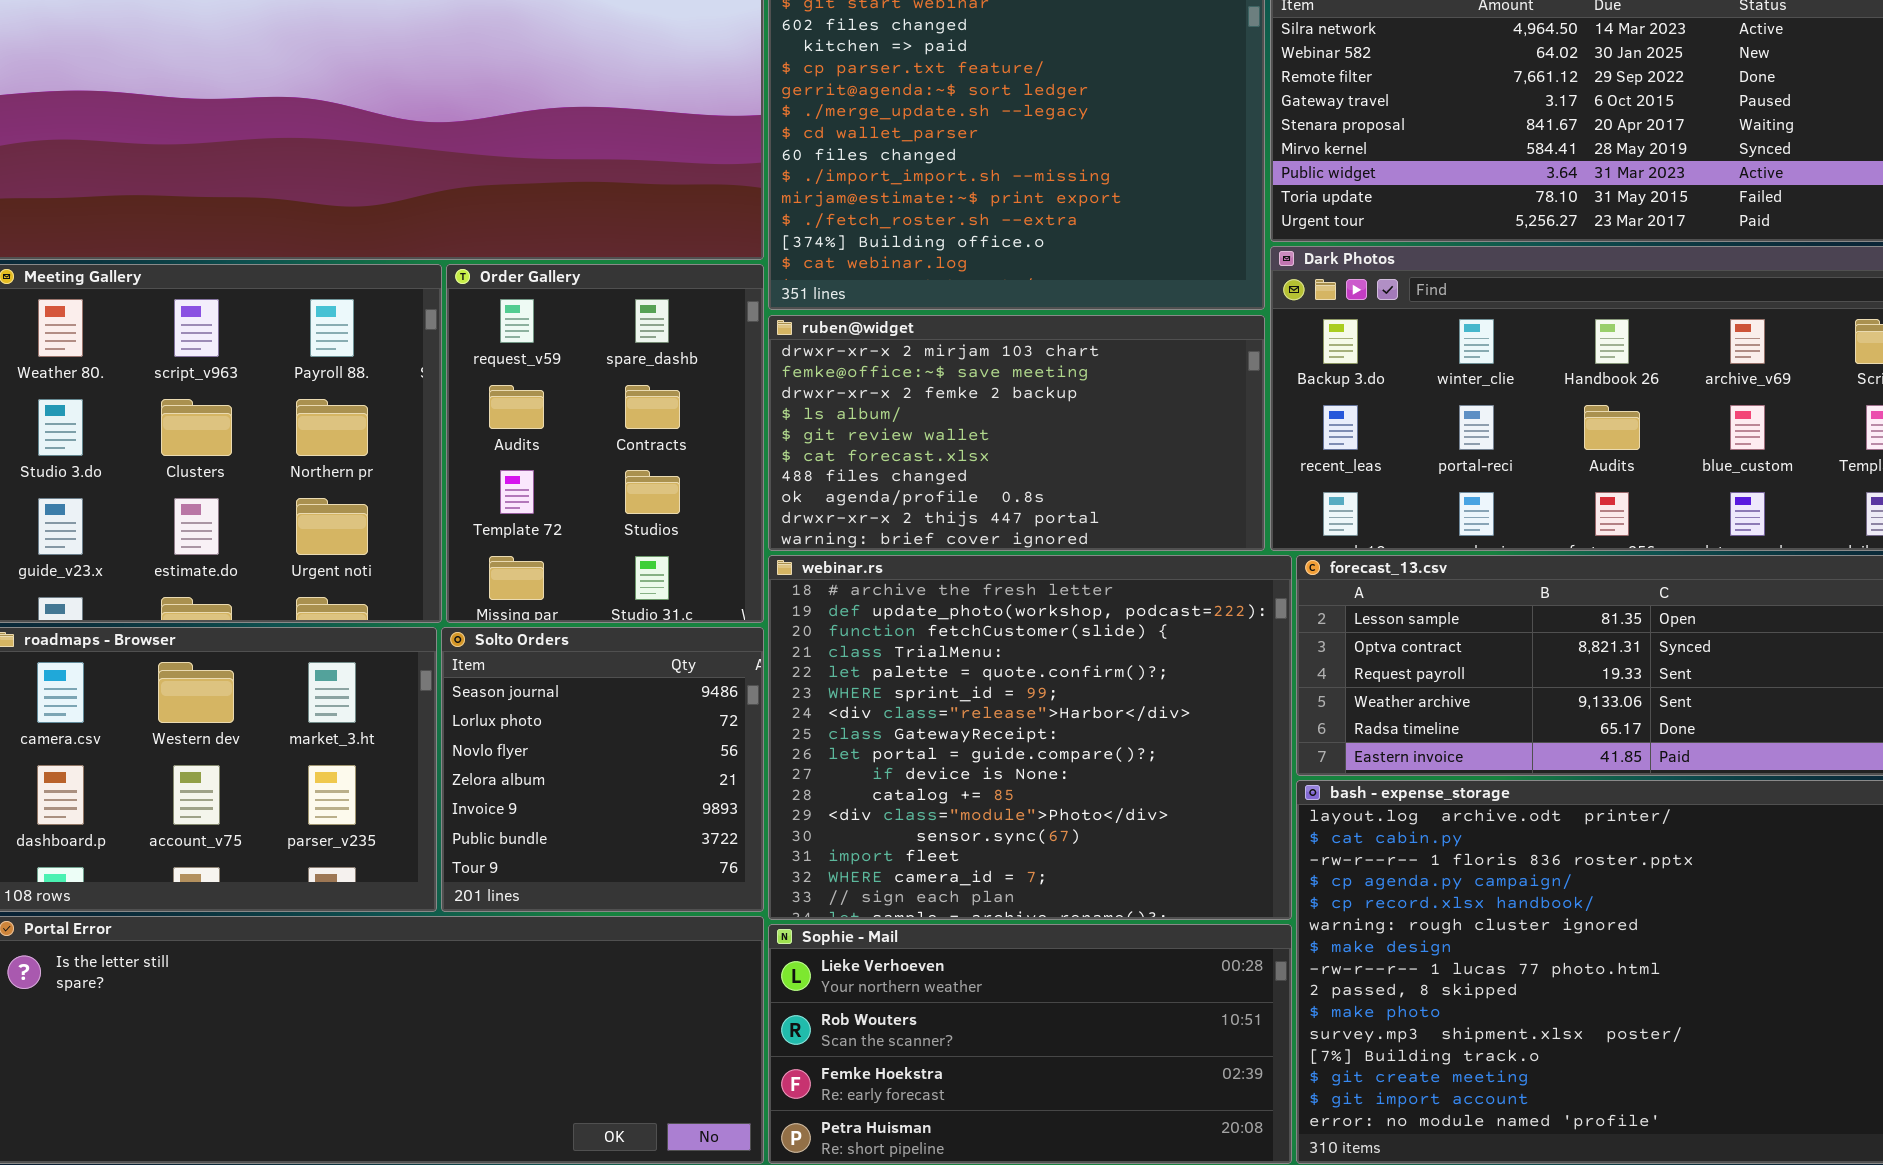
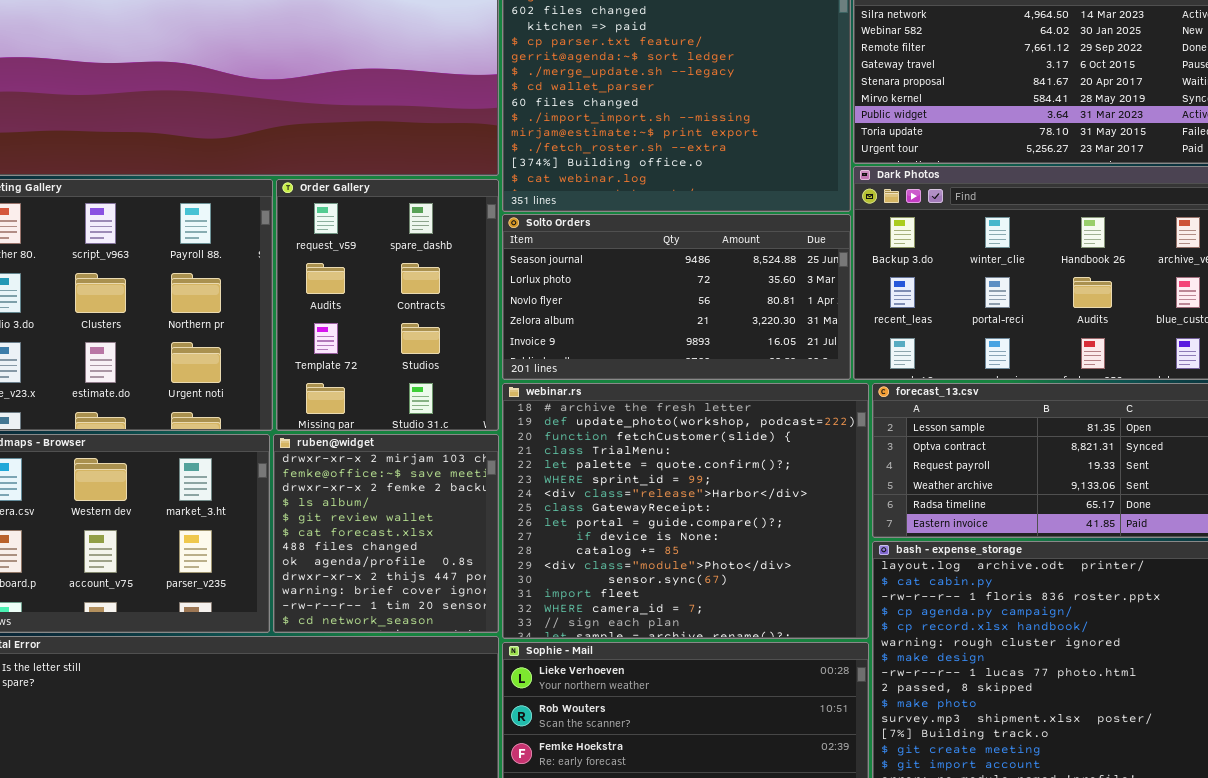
ruben@widget: [768,315,1265,551] -> [273,434,499,633], moved, resized
Solto Orders: [441,627,764,912] -> [502,214,851,380], moved, resized

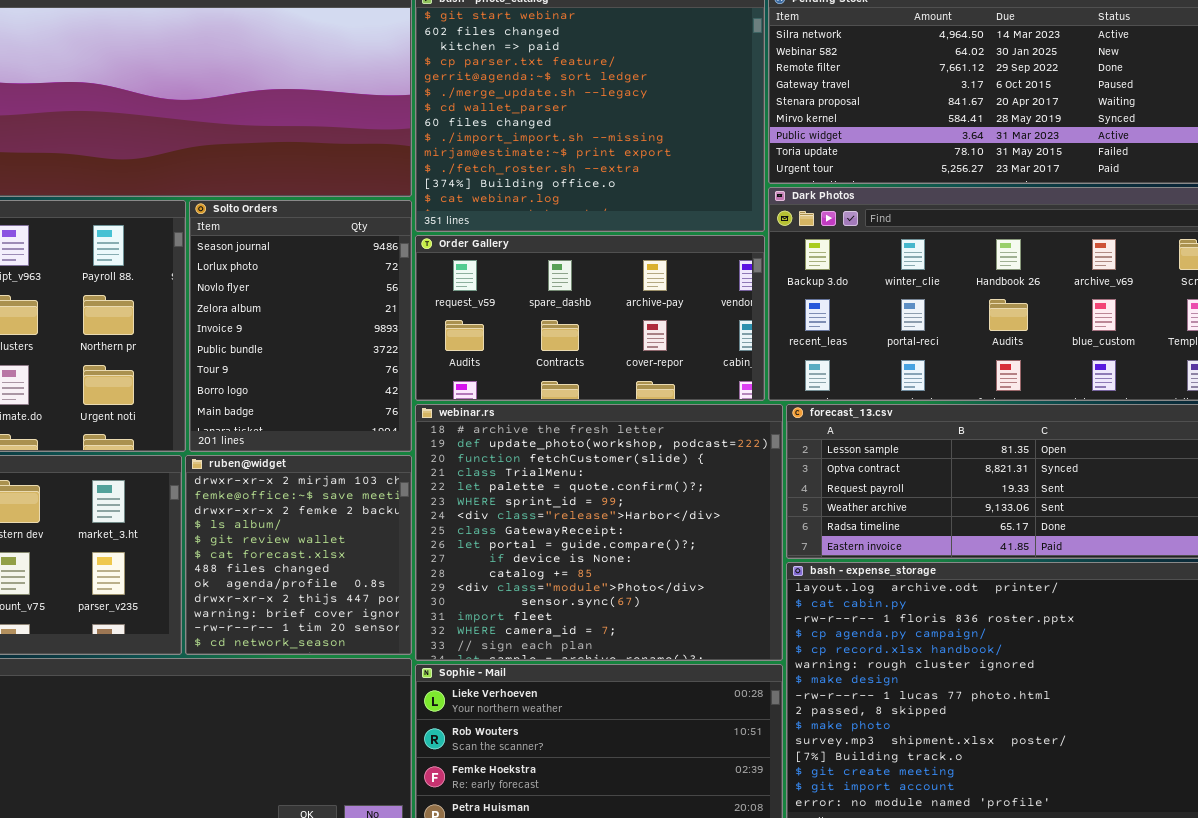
Order Gallery: [276,179,499,431] -> [415,235,765,401], moved, resized
Solto Orders: [502,214,851,380] -> [189,200,412,452], moved, resized

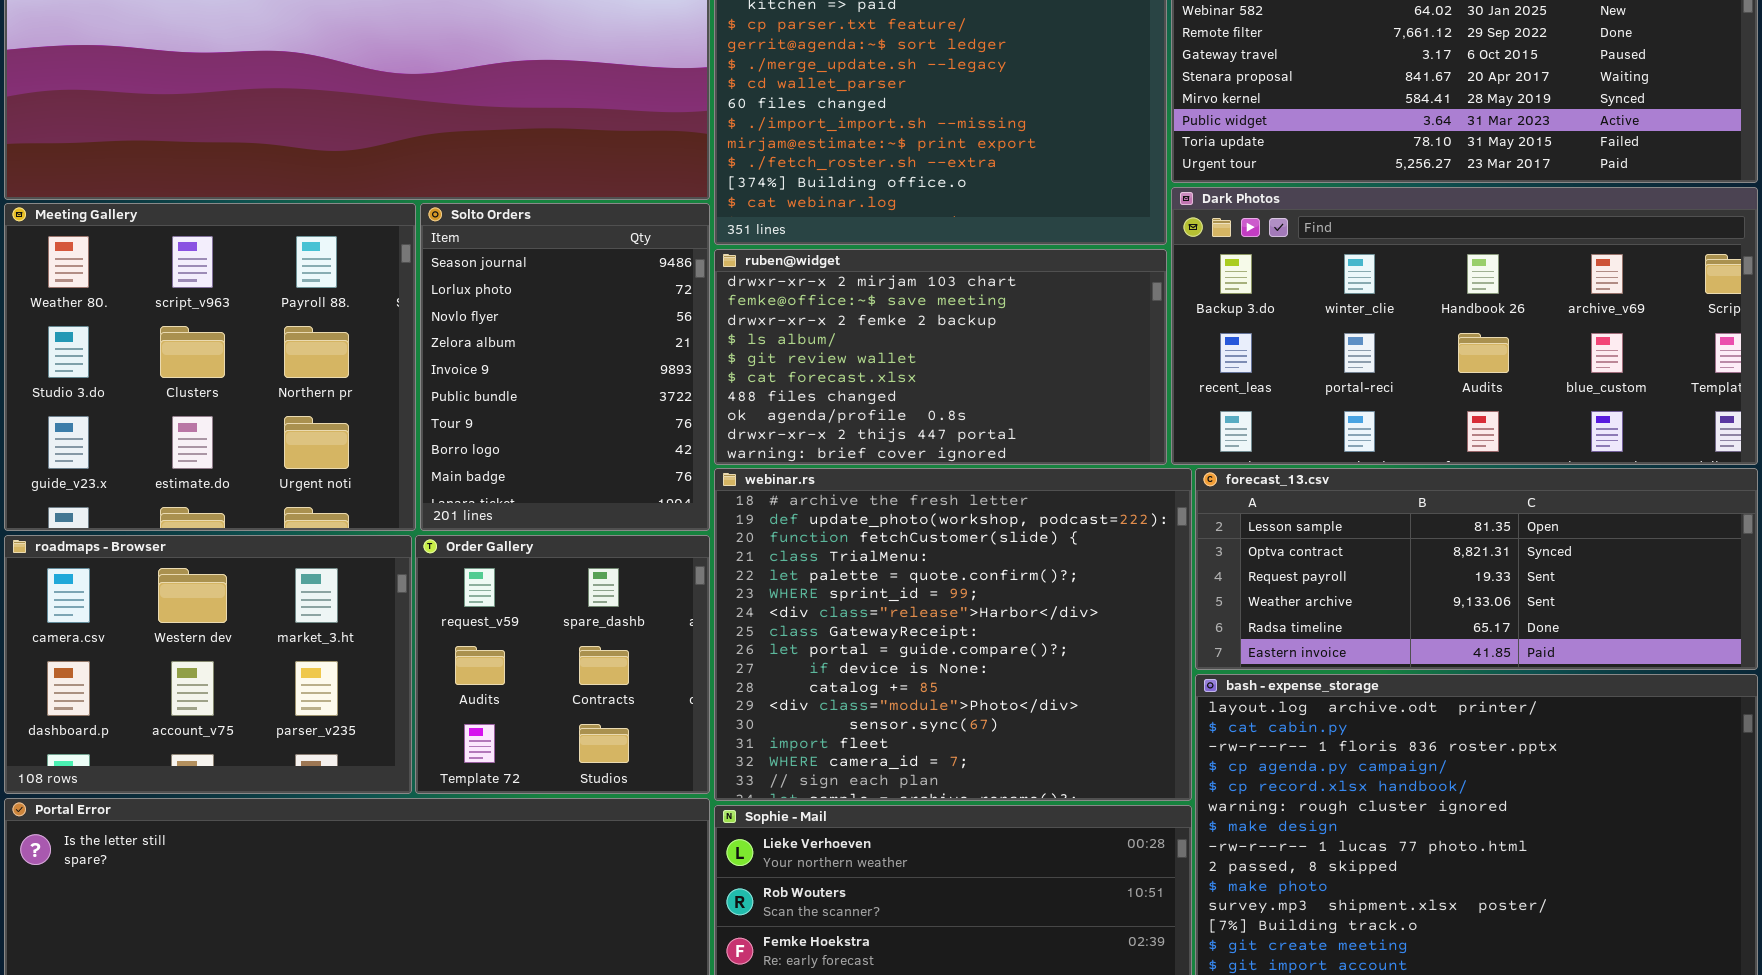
Order Gallery: [415,235,765,401] -> [415,535,710,794], moved, resized
ruben@widget: [185,455,412,655] -> [714,249,1167,465], moved, resized

